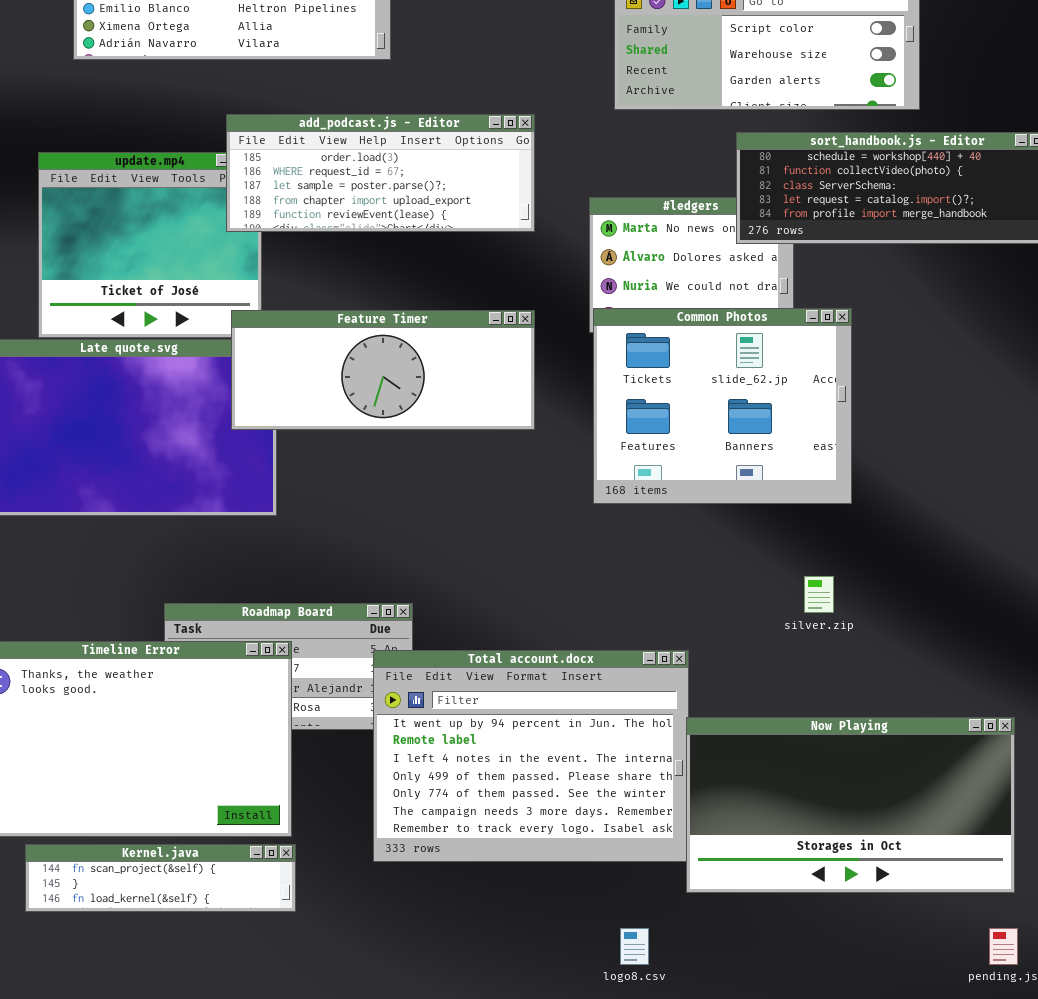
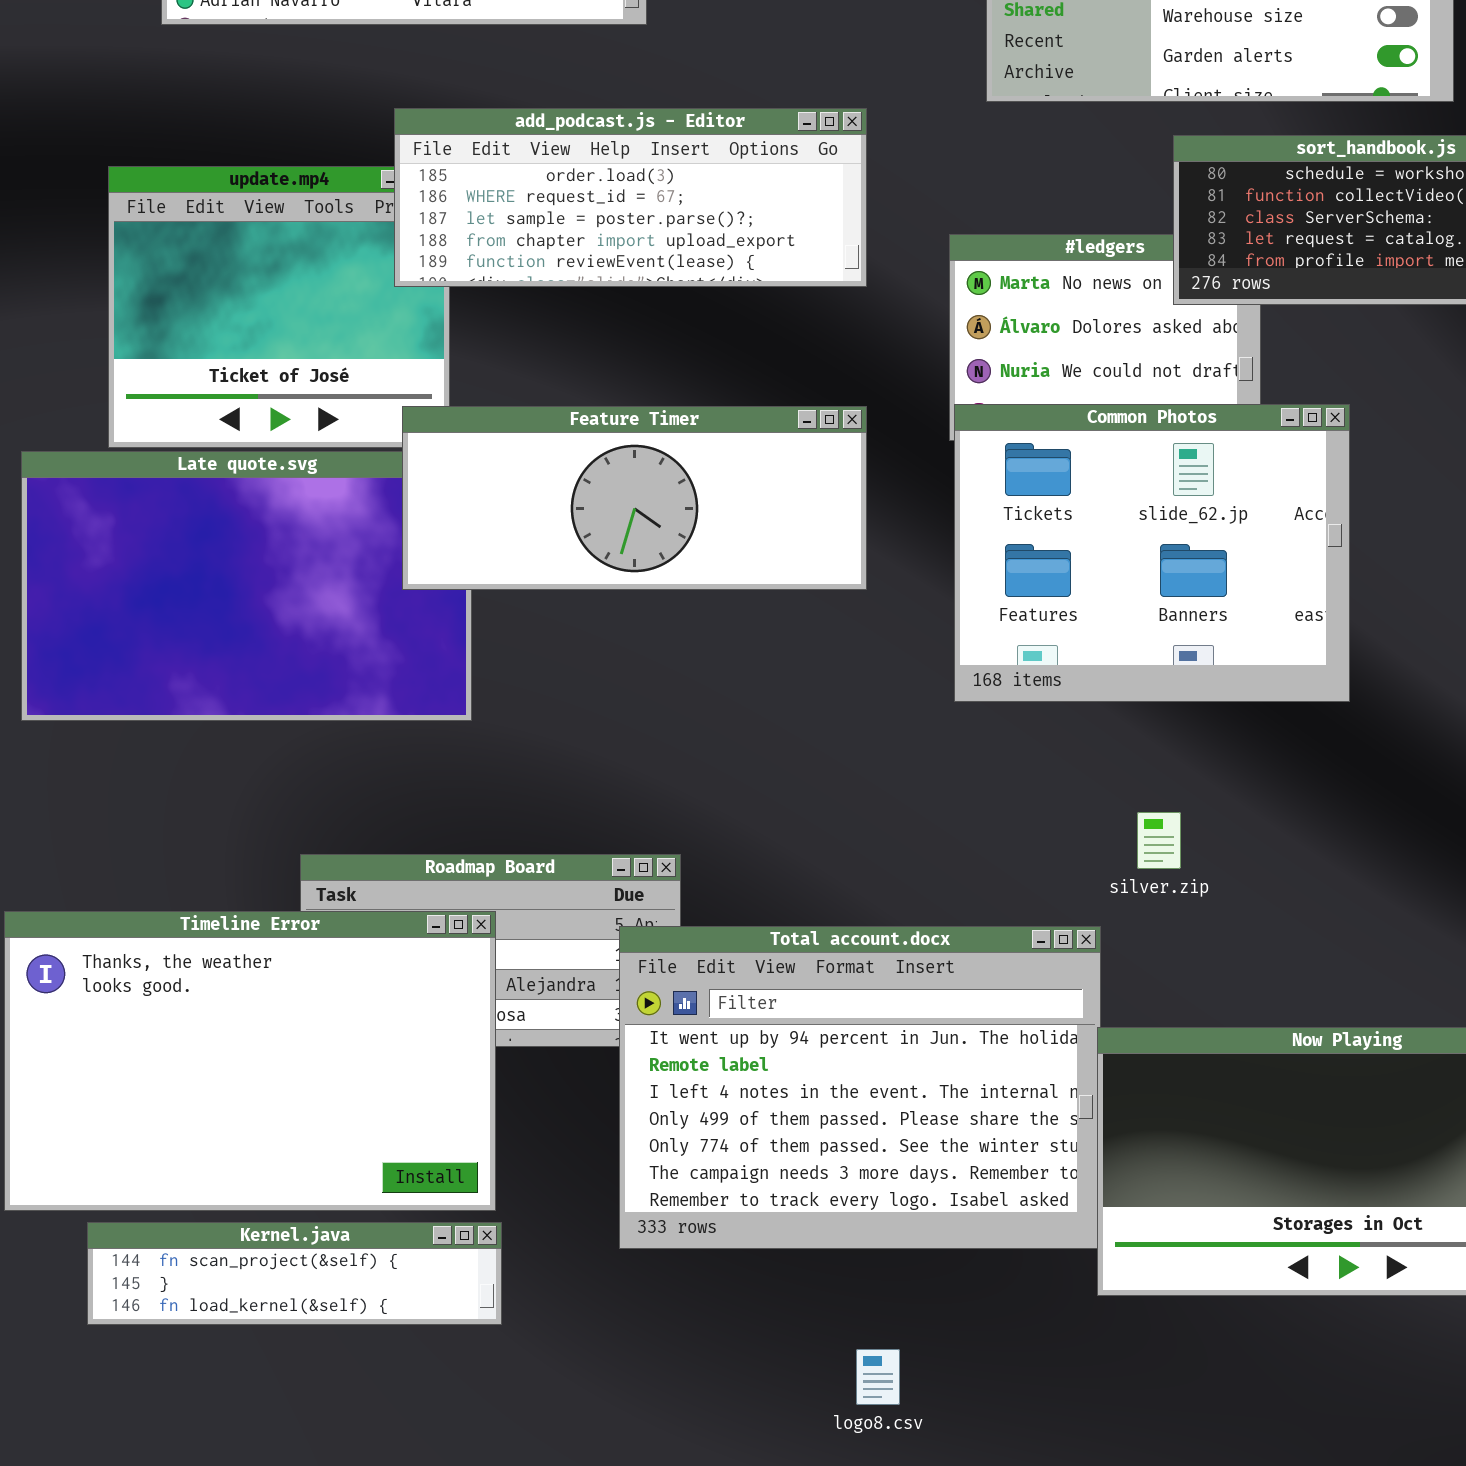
silver.zip: [804,576,834,613] -> [1137,812,1181,869], moved
logo8.csv: [620,928,649,965] -> [856,1349,900,1405], moved

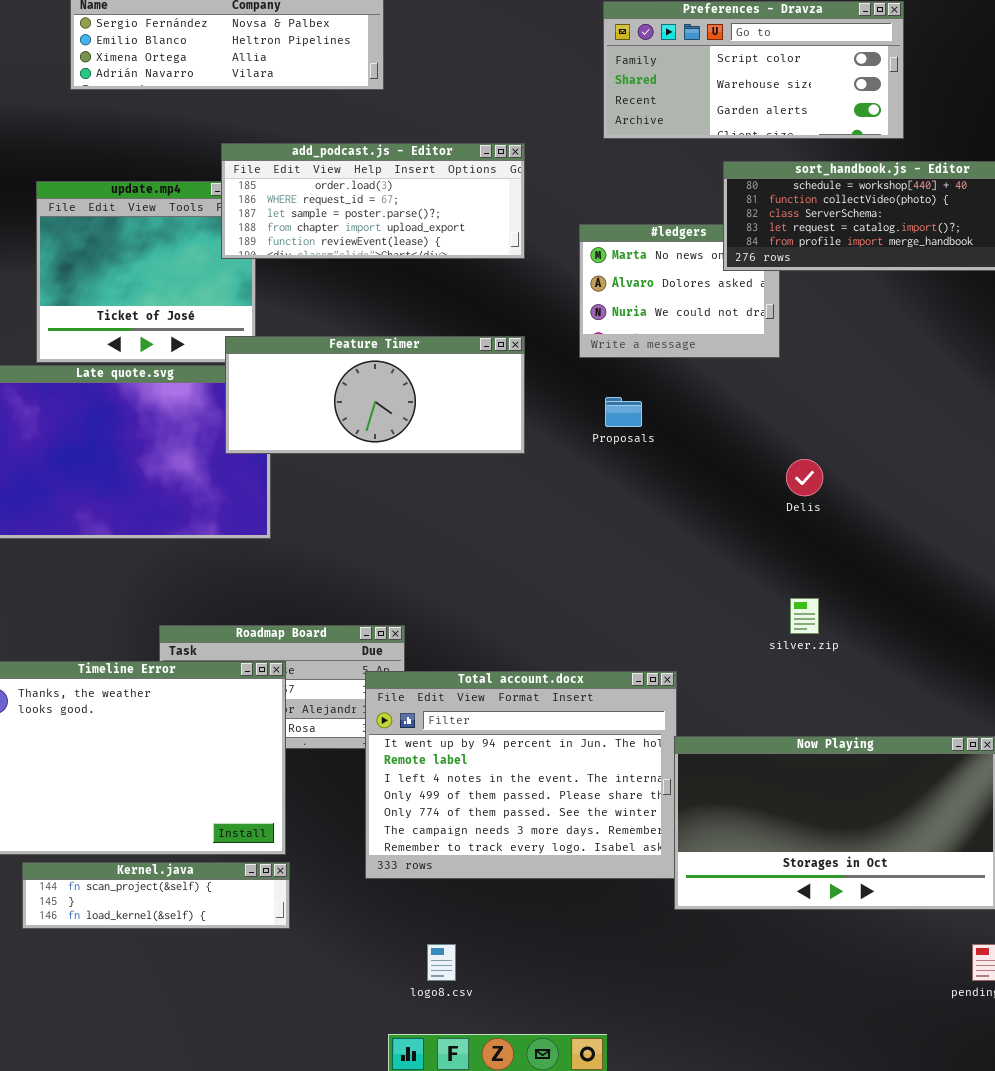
Common Photos: [954,404,1350,702] -> none, closed
silver.zip: [1137,812,1181,869] -> [790,598,819,634], moved
logo8.csv: [856,1349,900,1405] -> [427,944,456,981], moved

